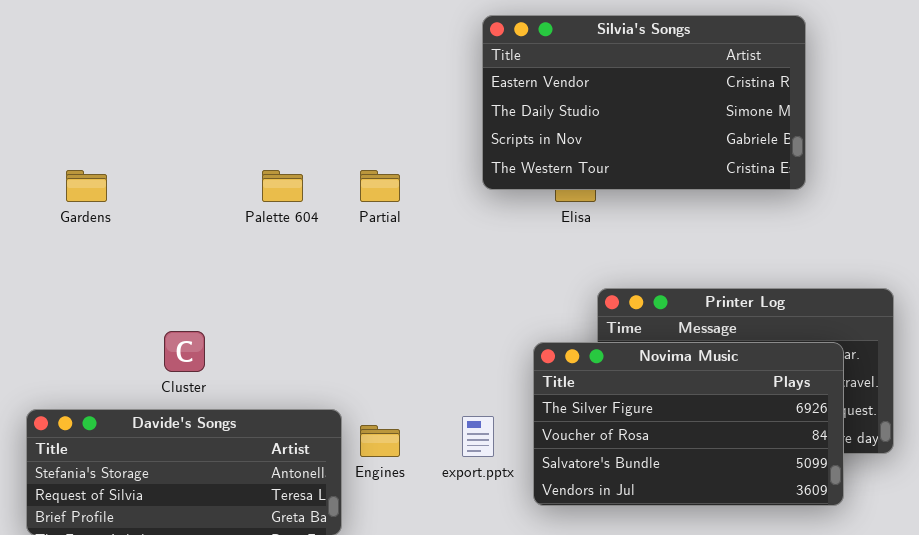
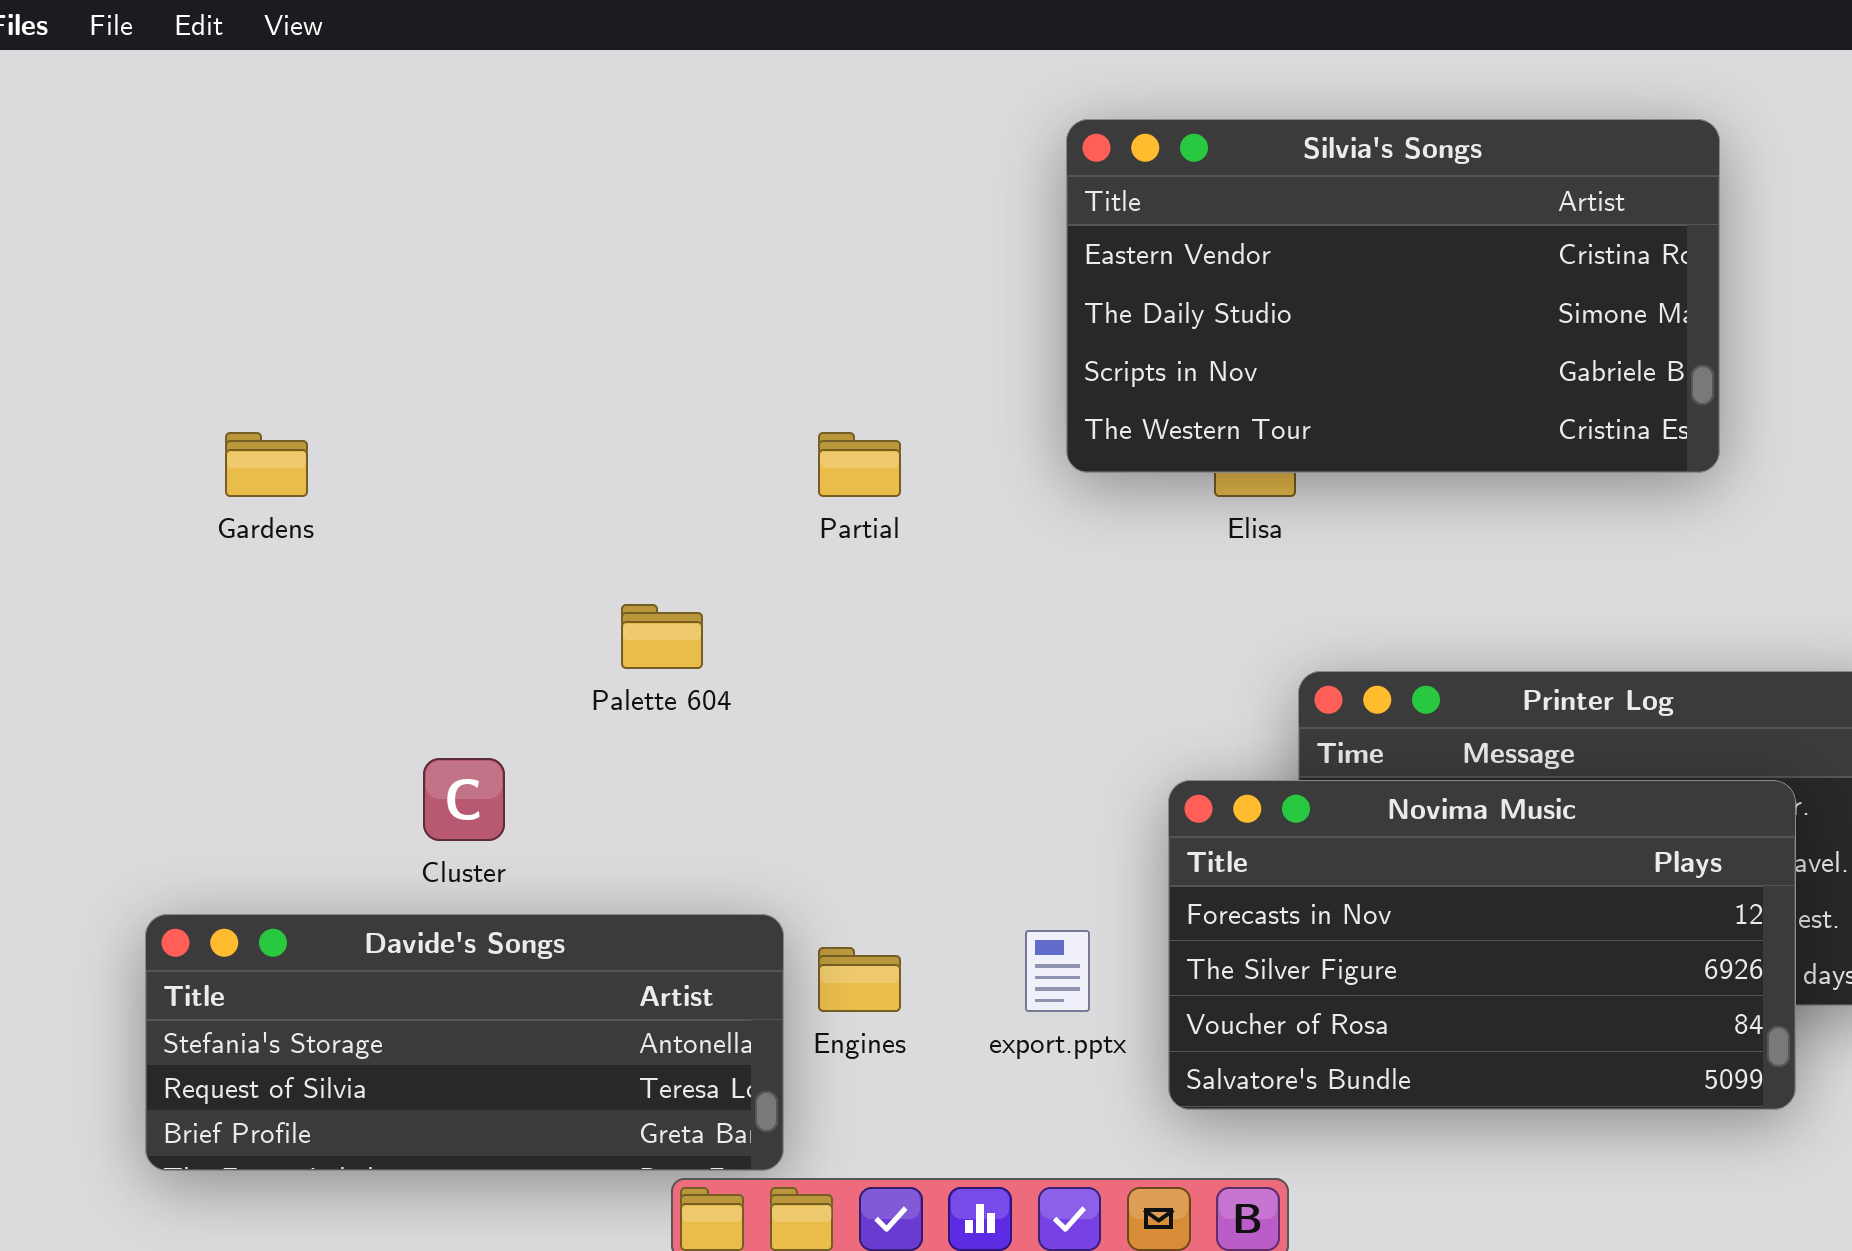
Palette 604: [262,170,303,202] -> [621,604,703,669], moved
Novima Music: [533,342,844,506] -> [1168,780,1796,1110], scrolled up 1 row

